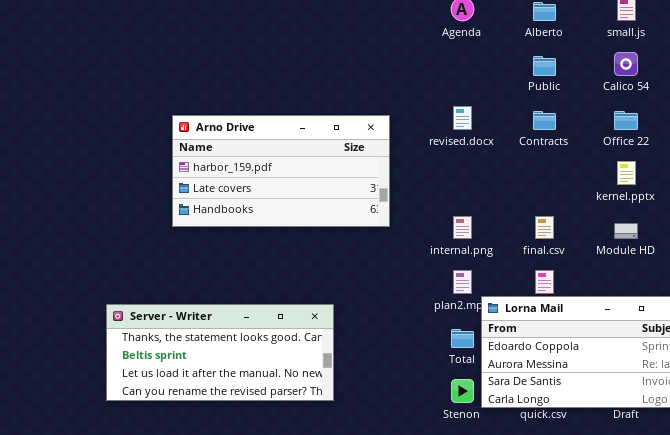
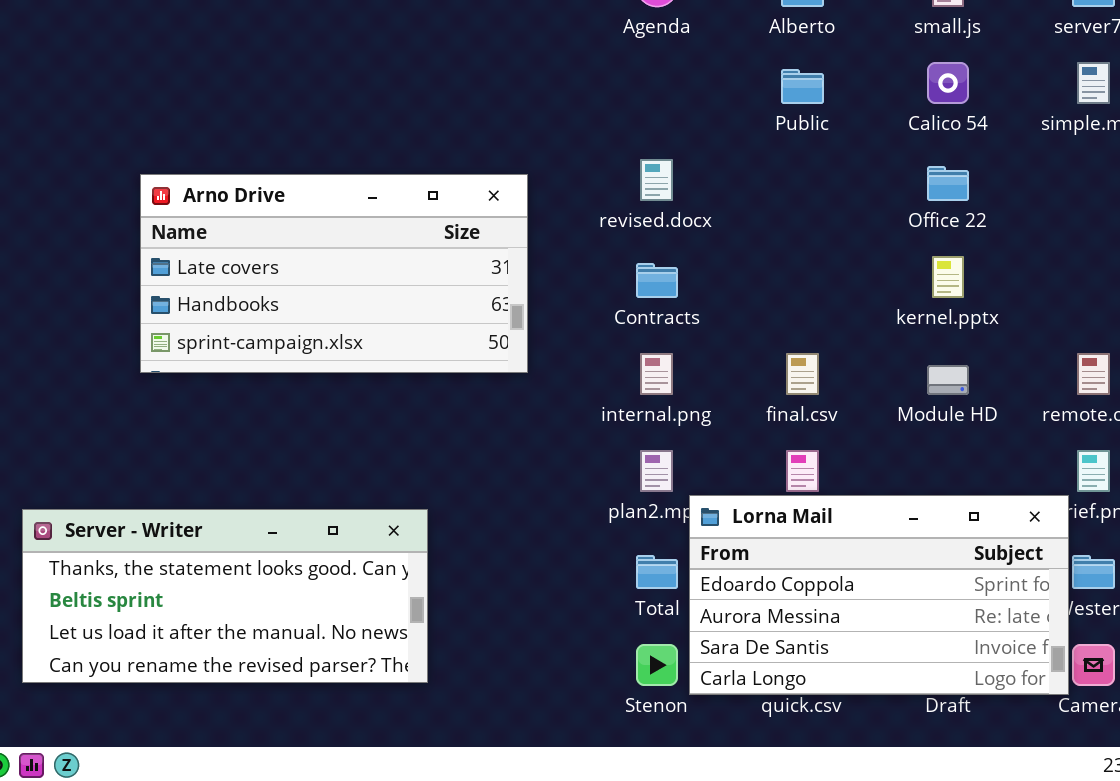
Contracts: [533,111,556,130] -> [636,263,678,298], moved
Arno Drive: [172,115,390,227] -> [140,174,528,373], scrolled down 1 row

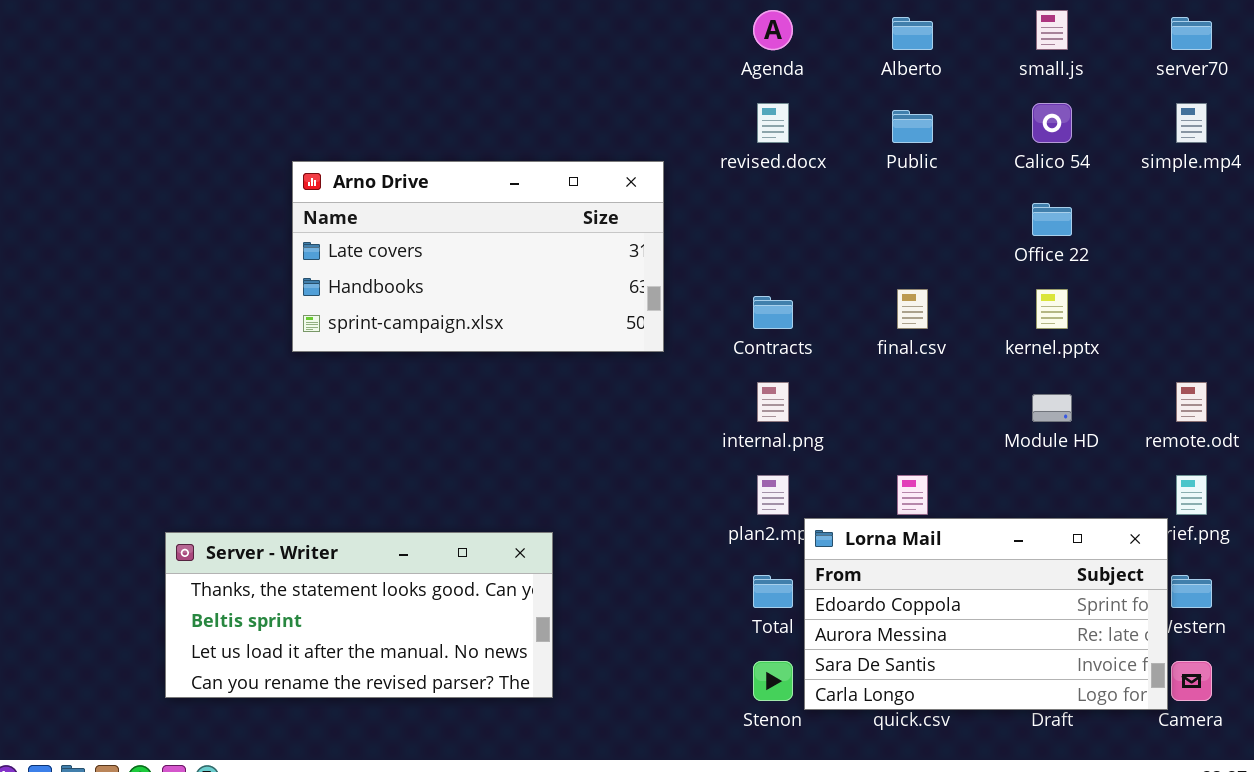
revised.docx: [640,159,673,201] -> [757,103,789,143], moved
Arno Drive: [140,174,528,373] -> [292,161,664,352], moved
final.csv: [786,353,819,395] -> [897,289,928,329], moved

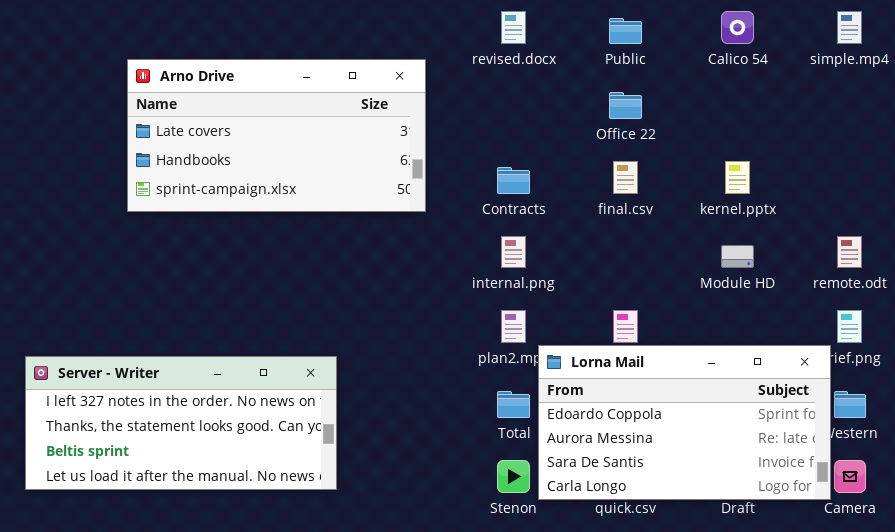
Office 22: [1032,203,1072,236] -> [609,92,642,119], moved
Server - Writer: [165,532,553,698] -> [25,356,337,490], scrolled up 1 row

